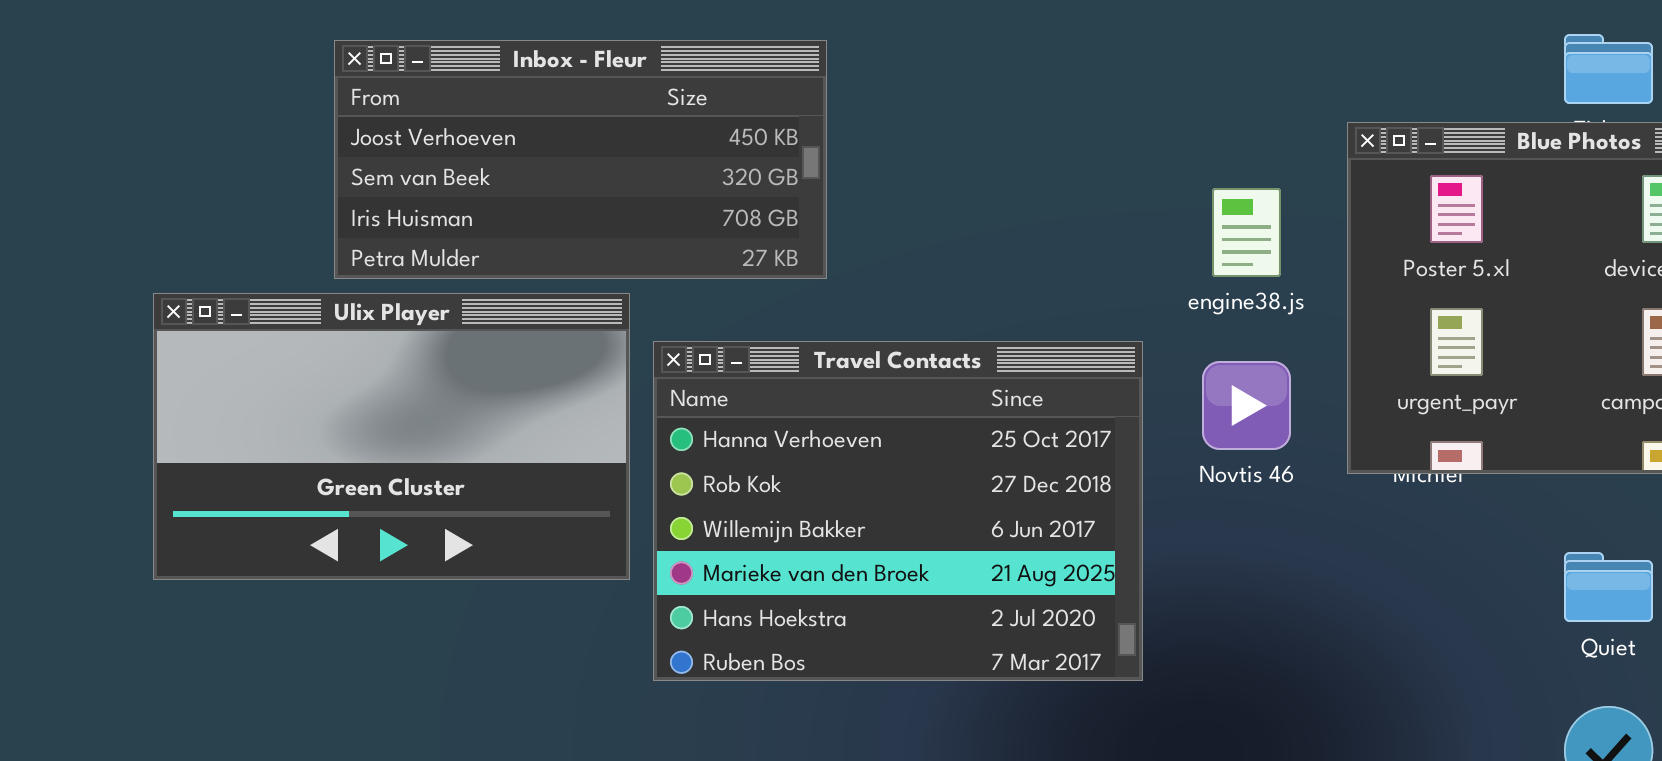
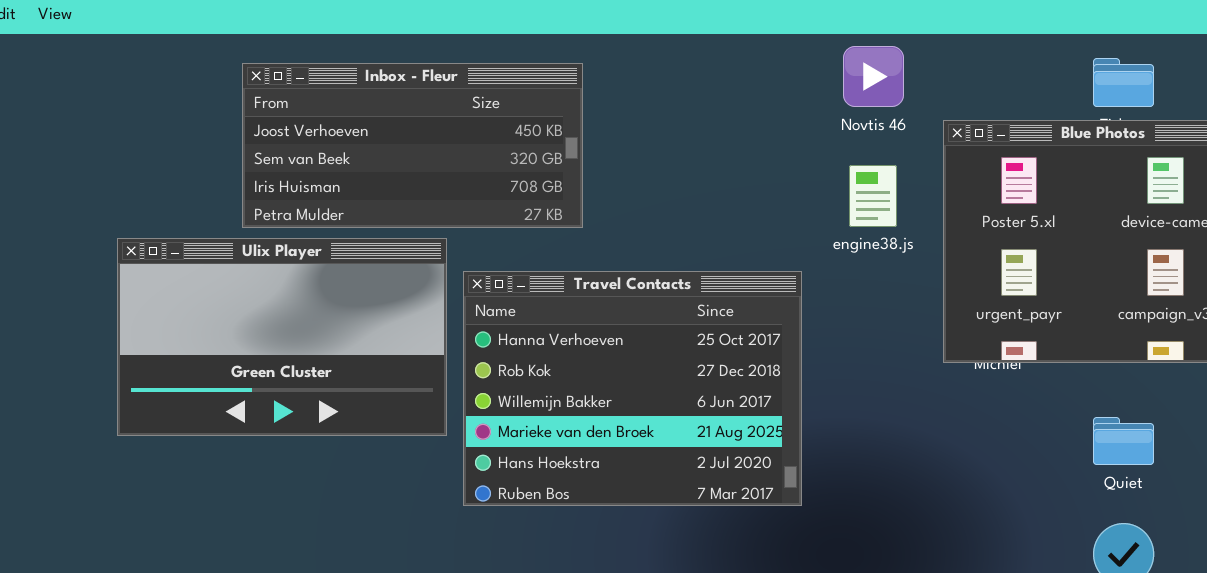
Novtis 46: [1202,361,1291,450] -> [843,46,904,107], moved

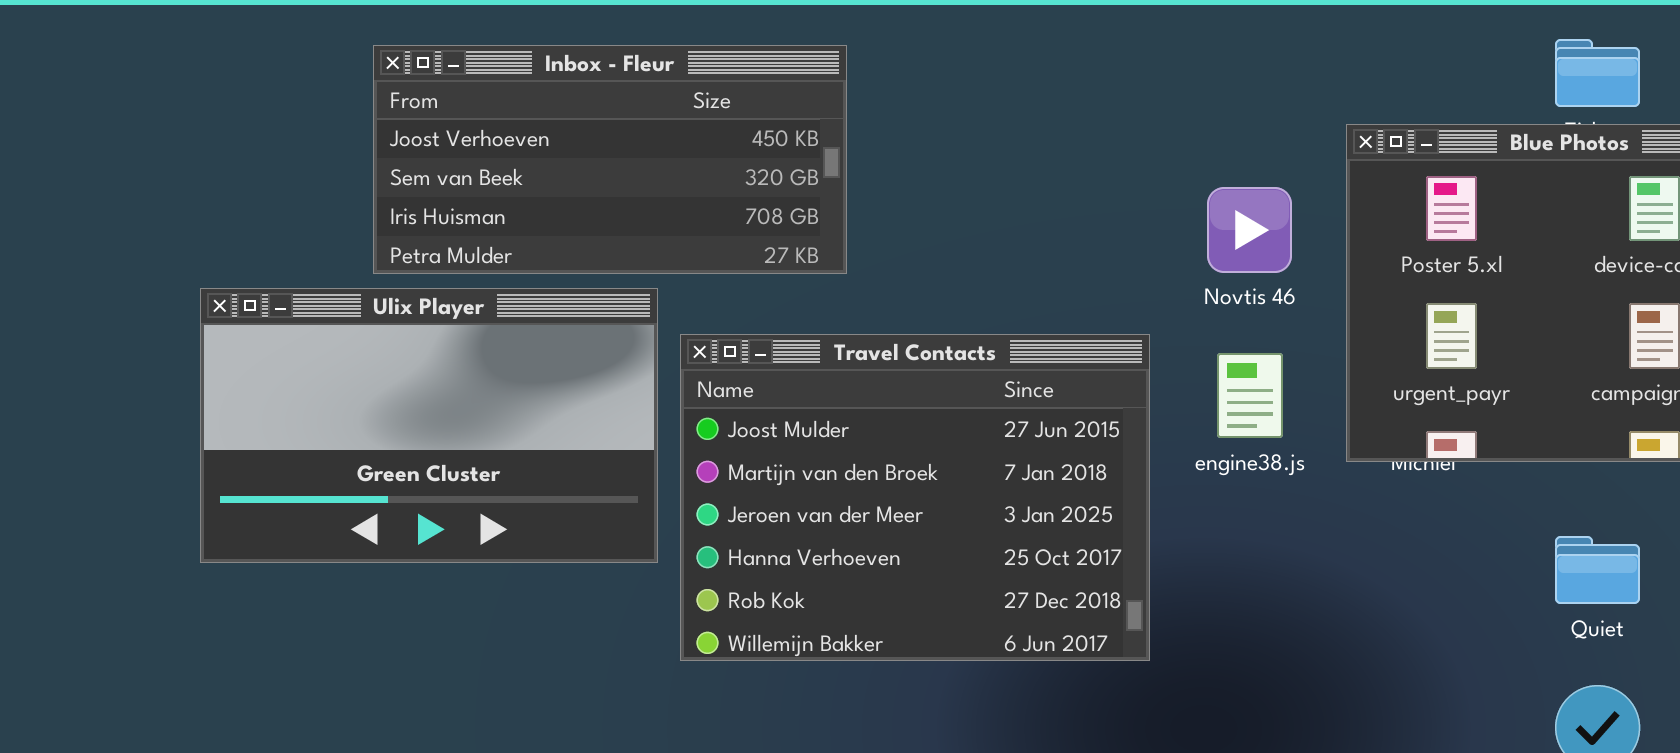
Novtis 46: [843,46,904,107] -> [1207,187,1292,273], moved
engine38.js: [849,165,897,227] -> [1217,353,1283,438], moved
Travel Contacts: [463,271,802,506] -> [680,334,1150,661], scrolled up 3 rows

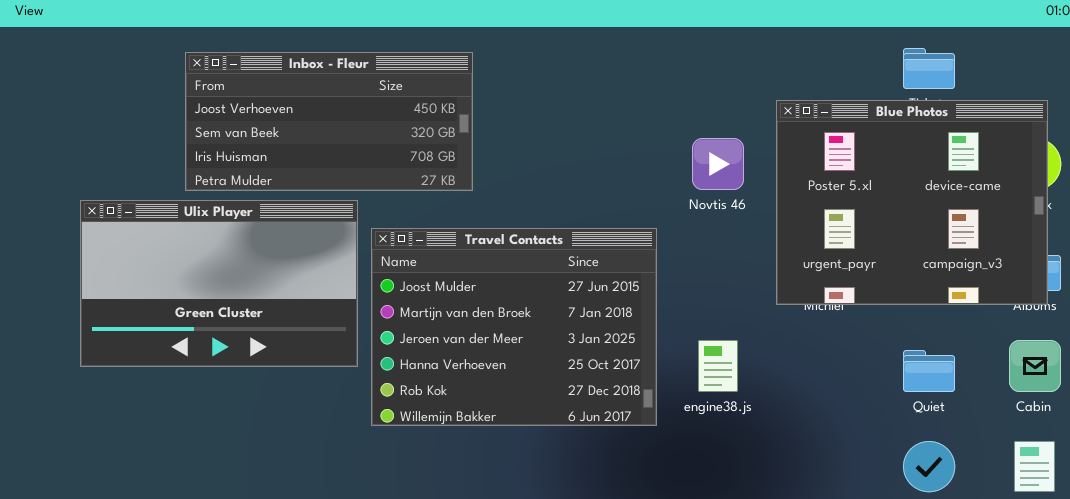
engine38.js: [1217,353,1283,438] -> [698,340,738,392], moved

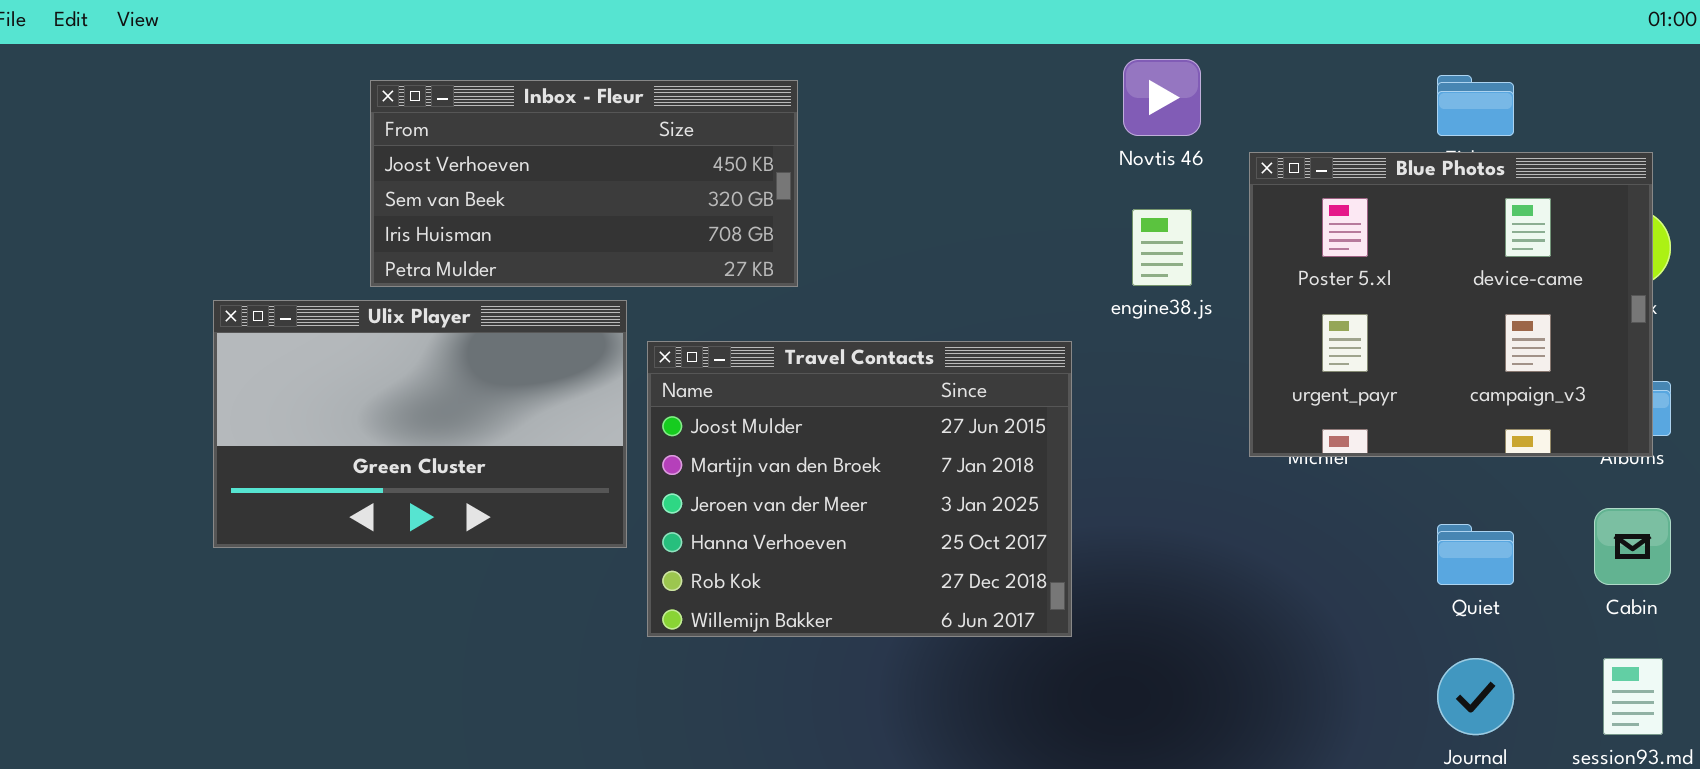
Novtis 46: [692,138,744,190] -> [1123,59,1201,136], moved
engine38.js: [698,340,738,392] -> [1132,209,1192,286], moved

